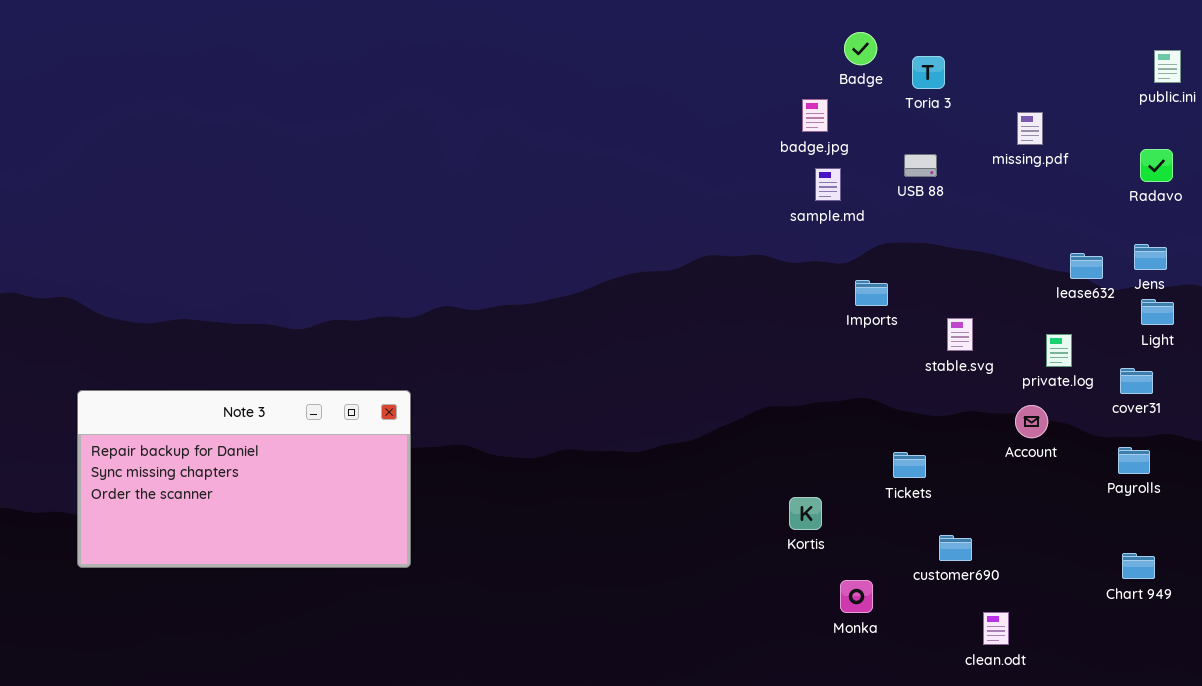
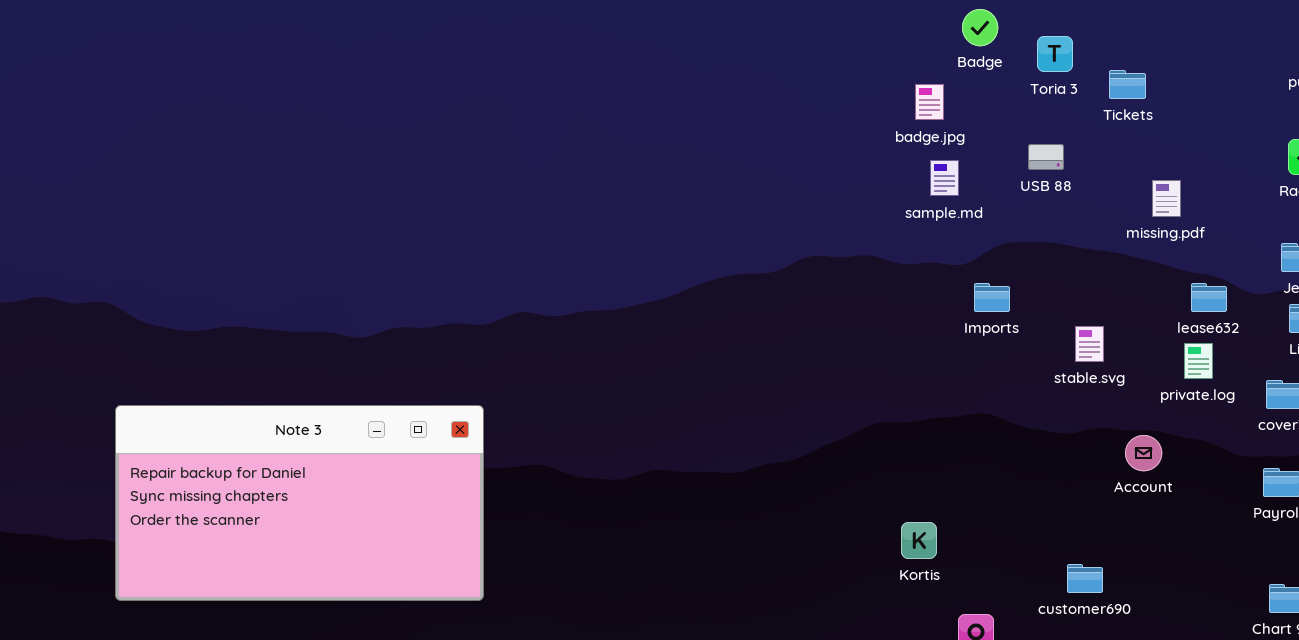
missing.pdf: [1017,112,1043,145] -> [1152,180,1181,217], moved
lease632: [1070,253,1103,279] -> [1191,283,1227,312], moved
Account: [1015,405,1048,438] -> [1125,435,1162,471], moved
Tickets: [893,452,926,478] -> [1109,70,1146,99], moved

